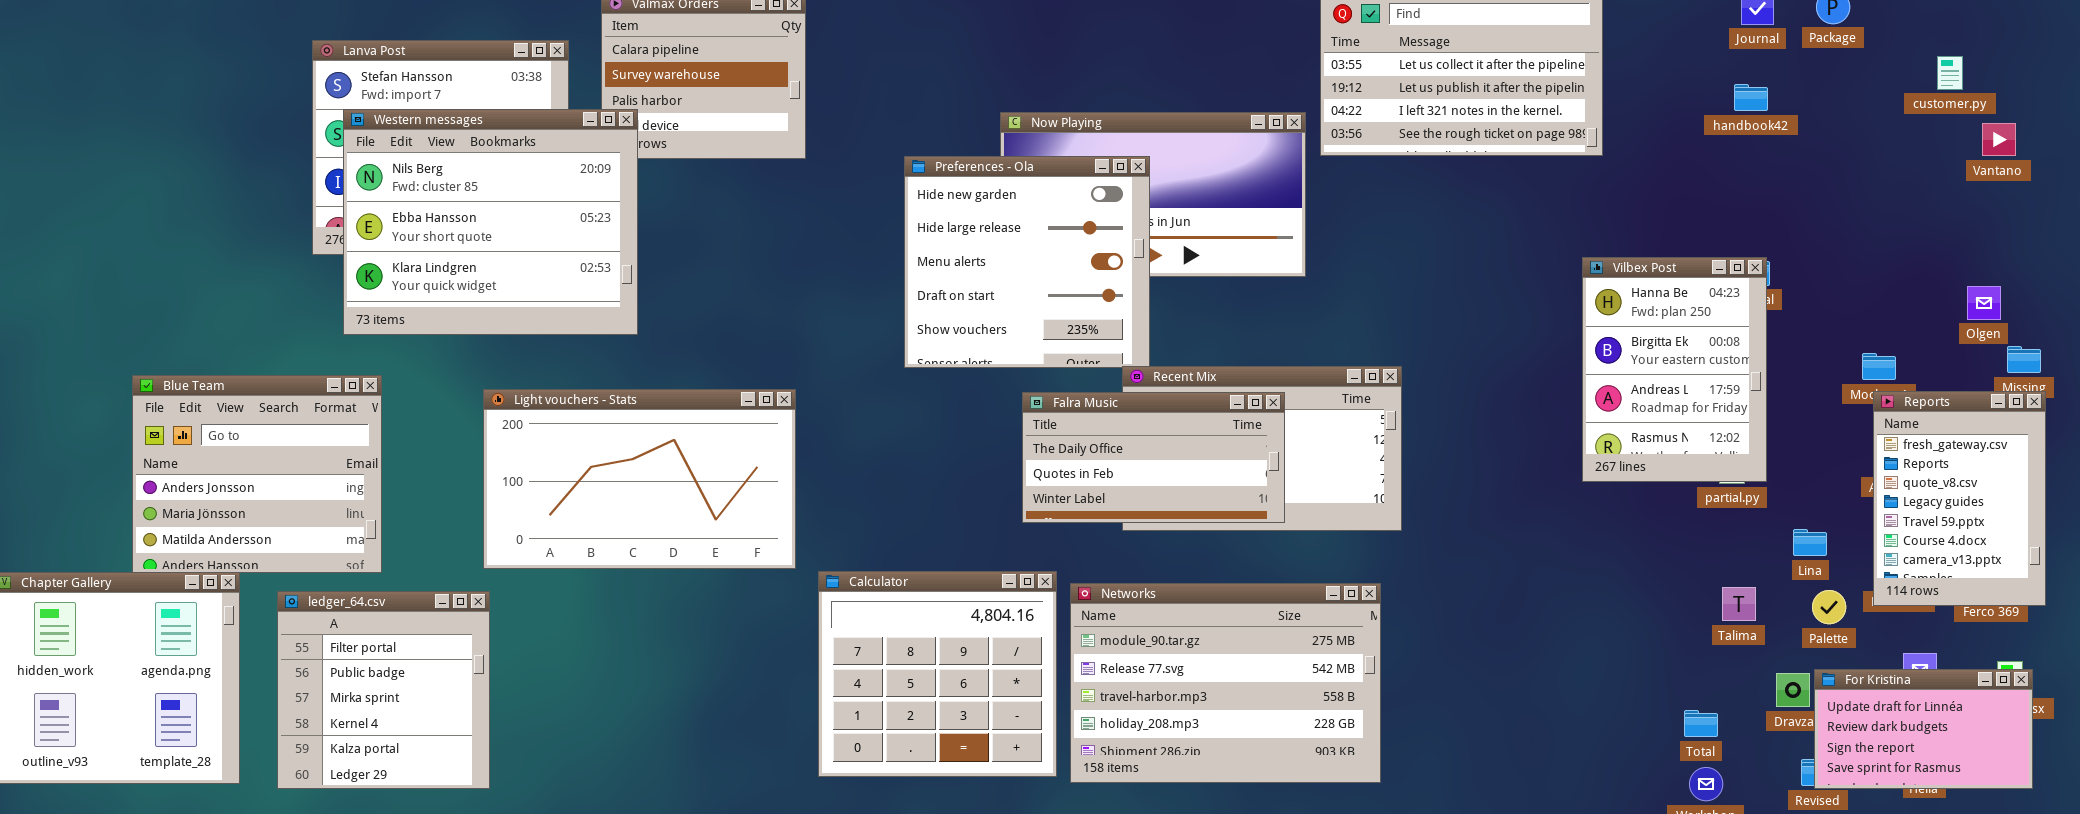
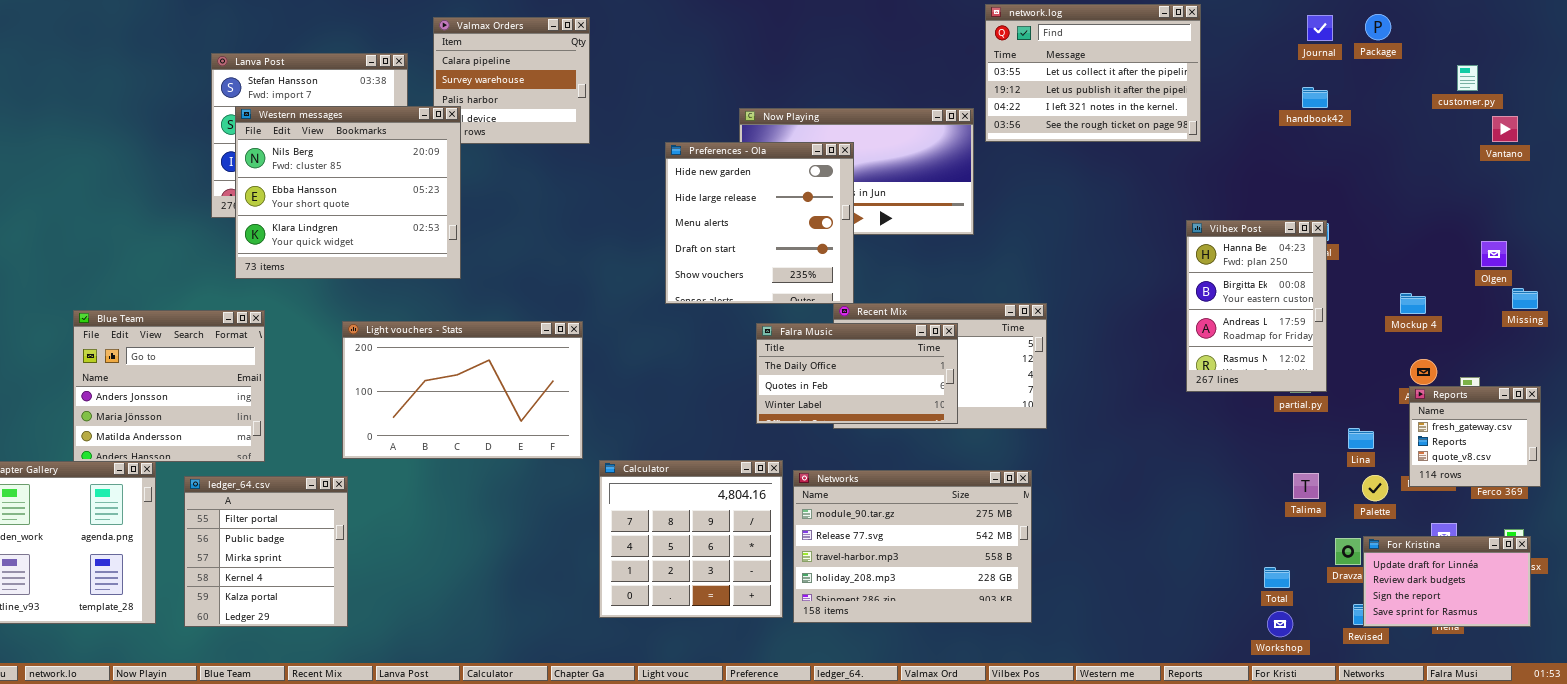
Reports: [1873,391,2046,606] -> [1409,386,1541,487], resized

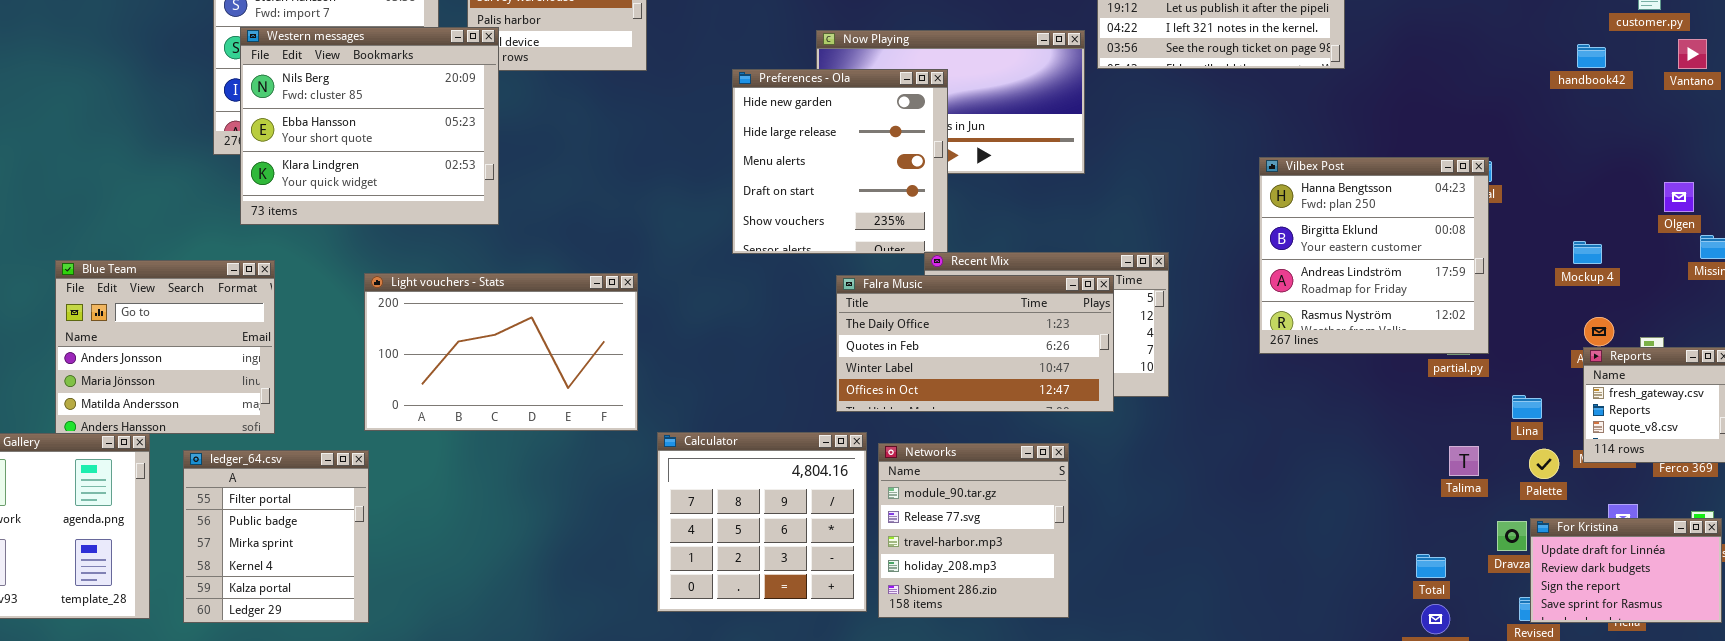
handbook42: [1302,87,1328,108] -> [1577,44,1606,68], moved
Vilbex Post: [1186,220,1327,392] -> [1259,157,1489,354], resized
Falra Music: [756,323,958,424] -> [836,275,1114,412], resized
Networks: [793,470,1032,623] -> [878,443,1069,618], resized

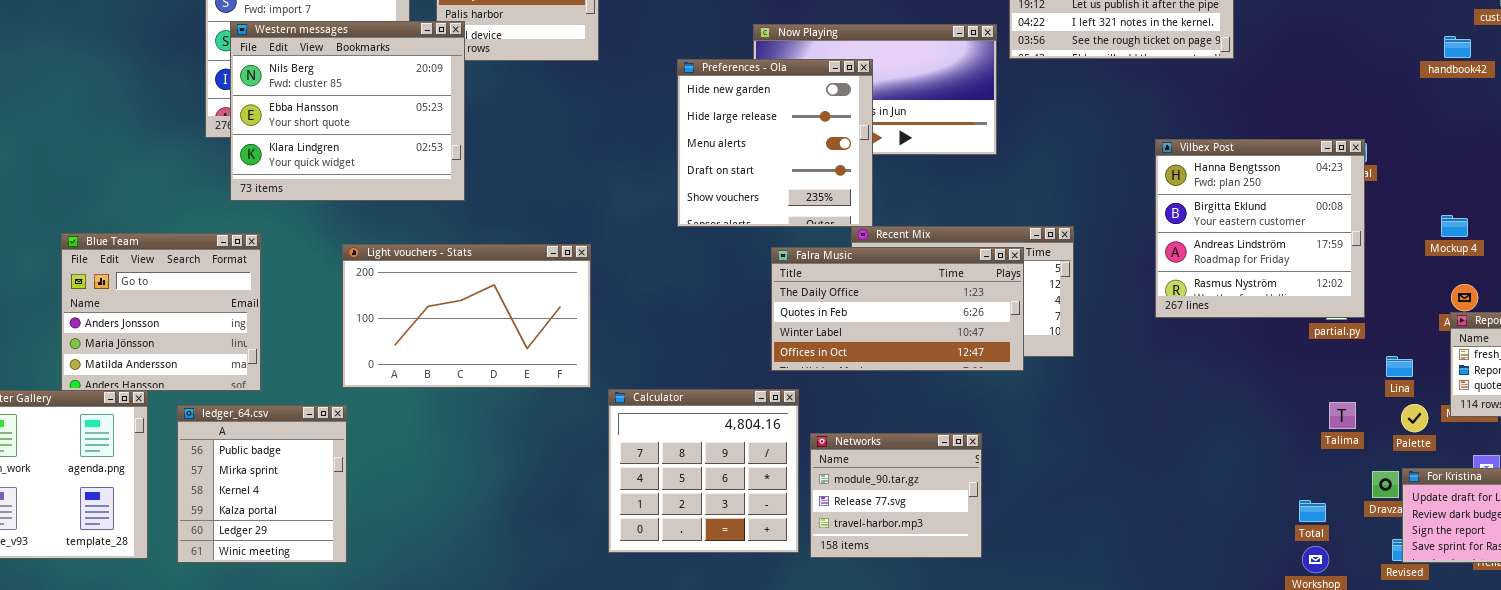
Networks: [878,443,1069,618] -> [810,433,982,558], resized
ledger_64.csv: [183,450,369,623] -> [177,405,347,563], scrolled down 1 row

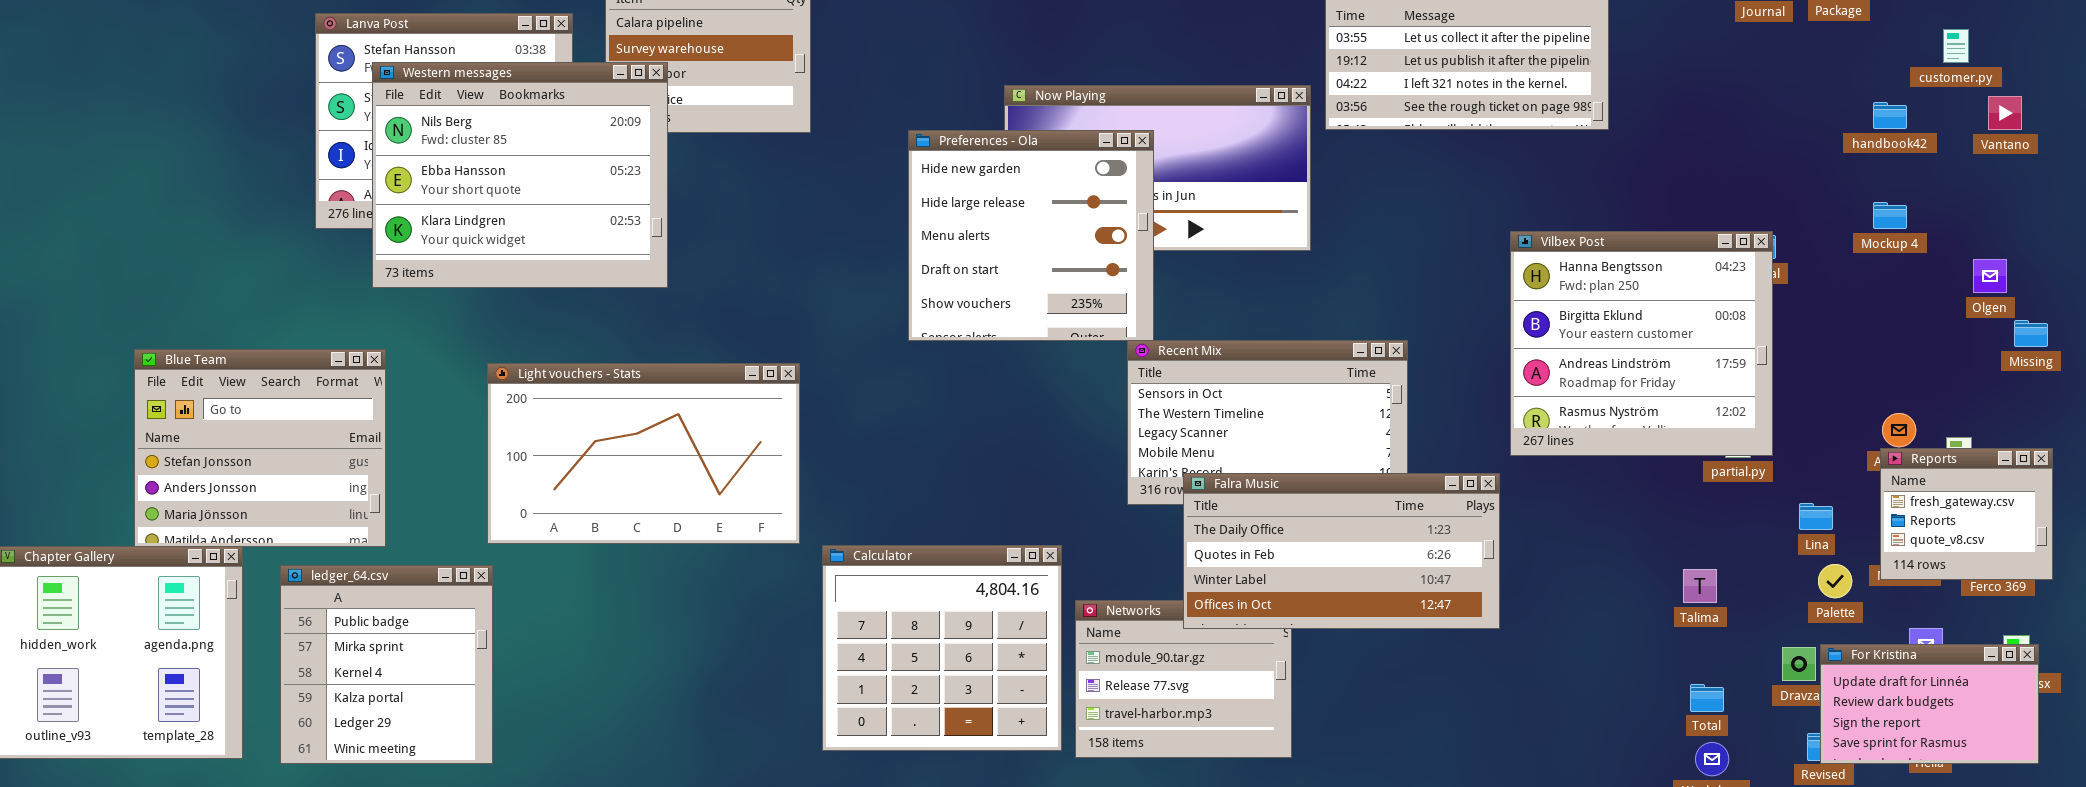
Western messages: [230,21,465,201] -> [372,62,668,288], moved
Mockup 4: [1441,215,1468,237] -> [1873,202,1907,229], moved
Blue Team: [61,233,261,391] -> [134,349,386,547], scrolled up 1 row
Falra Music: [771,247,1024,371] -> [1183,473,1500,629], moved
Talima: [1329,402,1356,429] -> [1683,569,1717,603], moved

